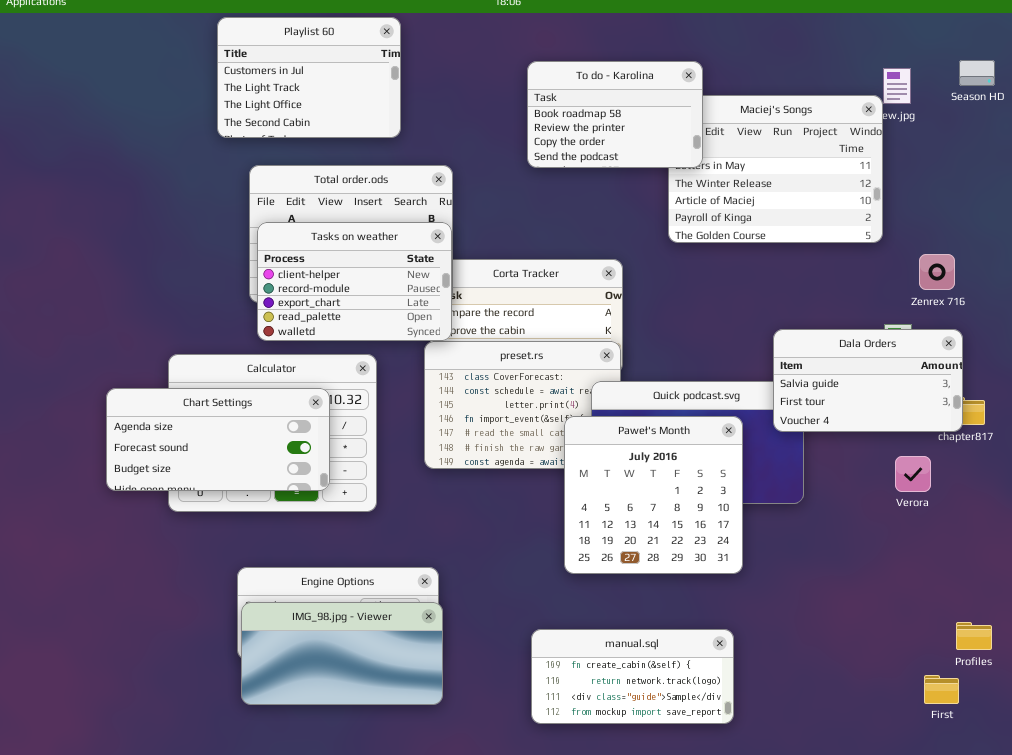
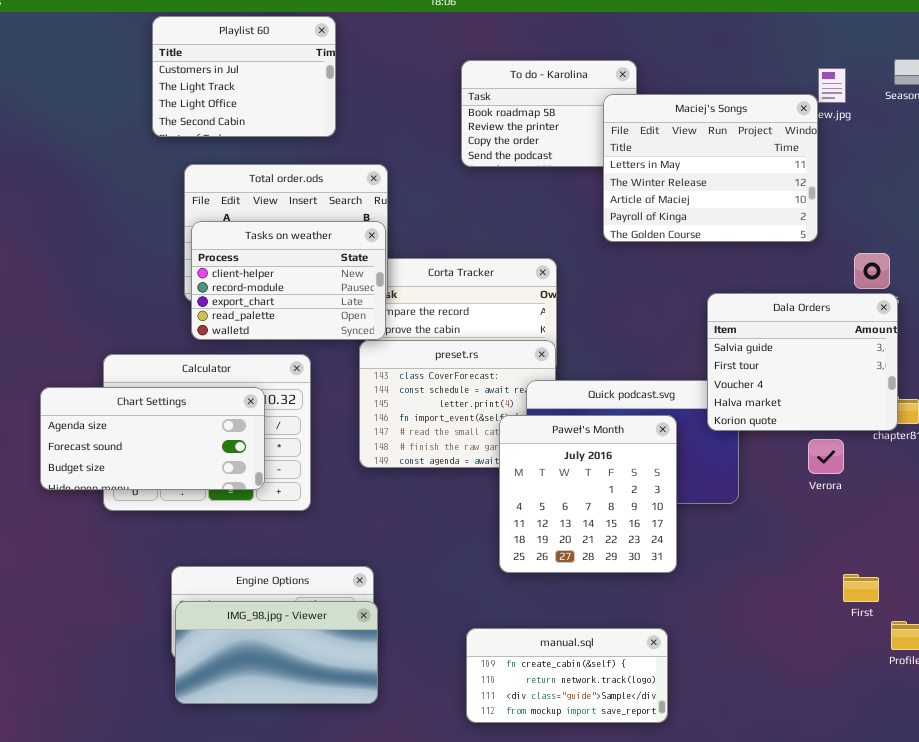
Maciej's Songs: [668,95,883,243] -> [603,94,818,242], raised
Dala Orders: [773,329,963,432] -> [707,293,898,431], resized
Verora: [895,456,931,492] -> [808,439,844,474], moved
First: [924,675,959,704] -> [843,574,879,602], moved

